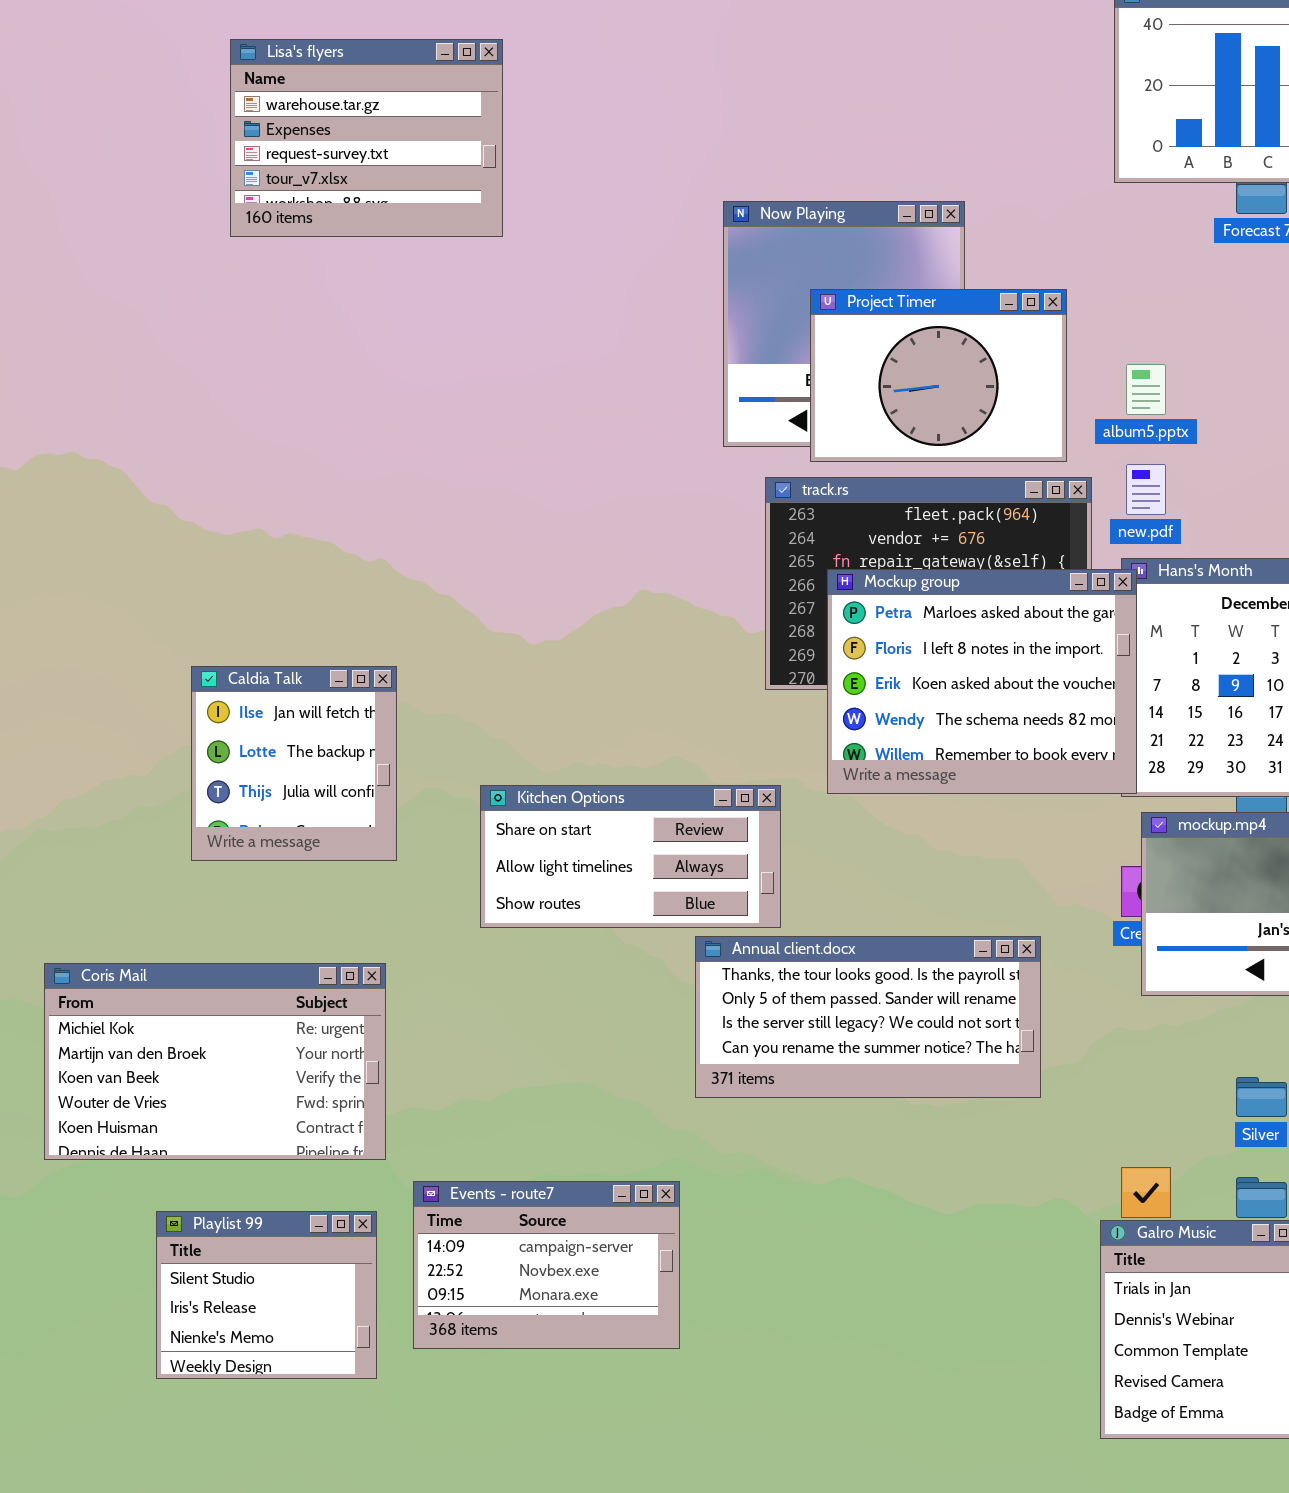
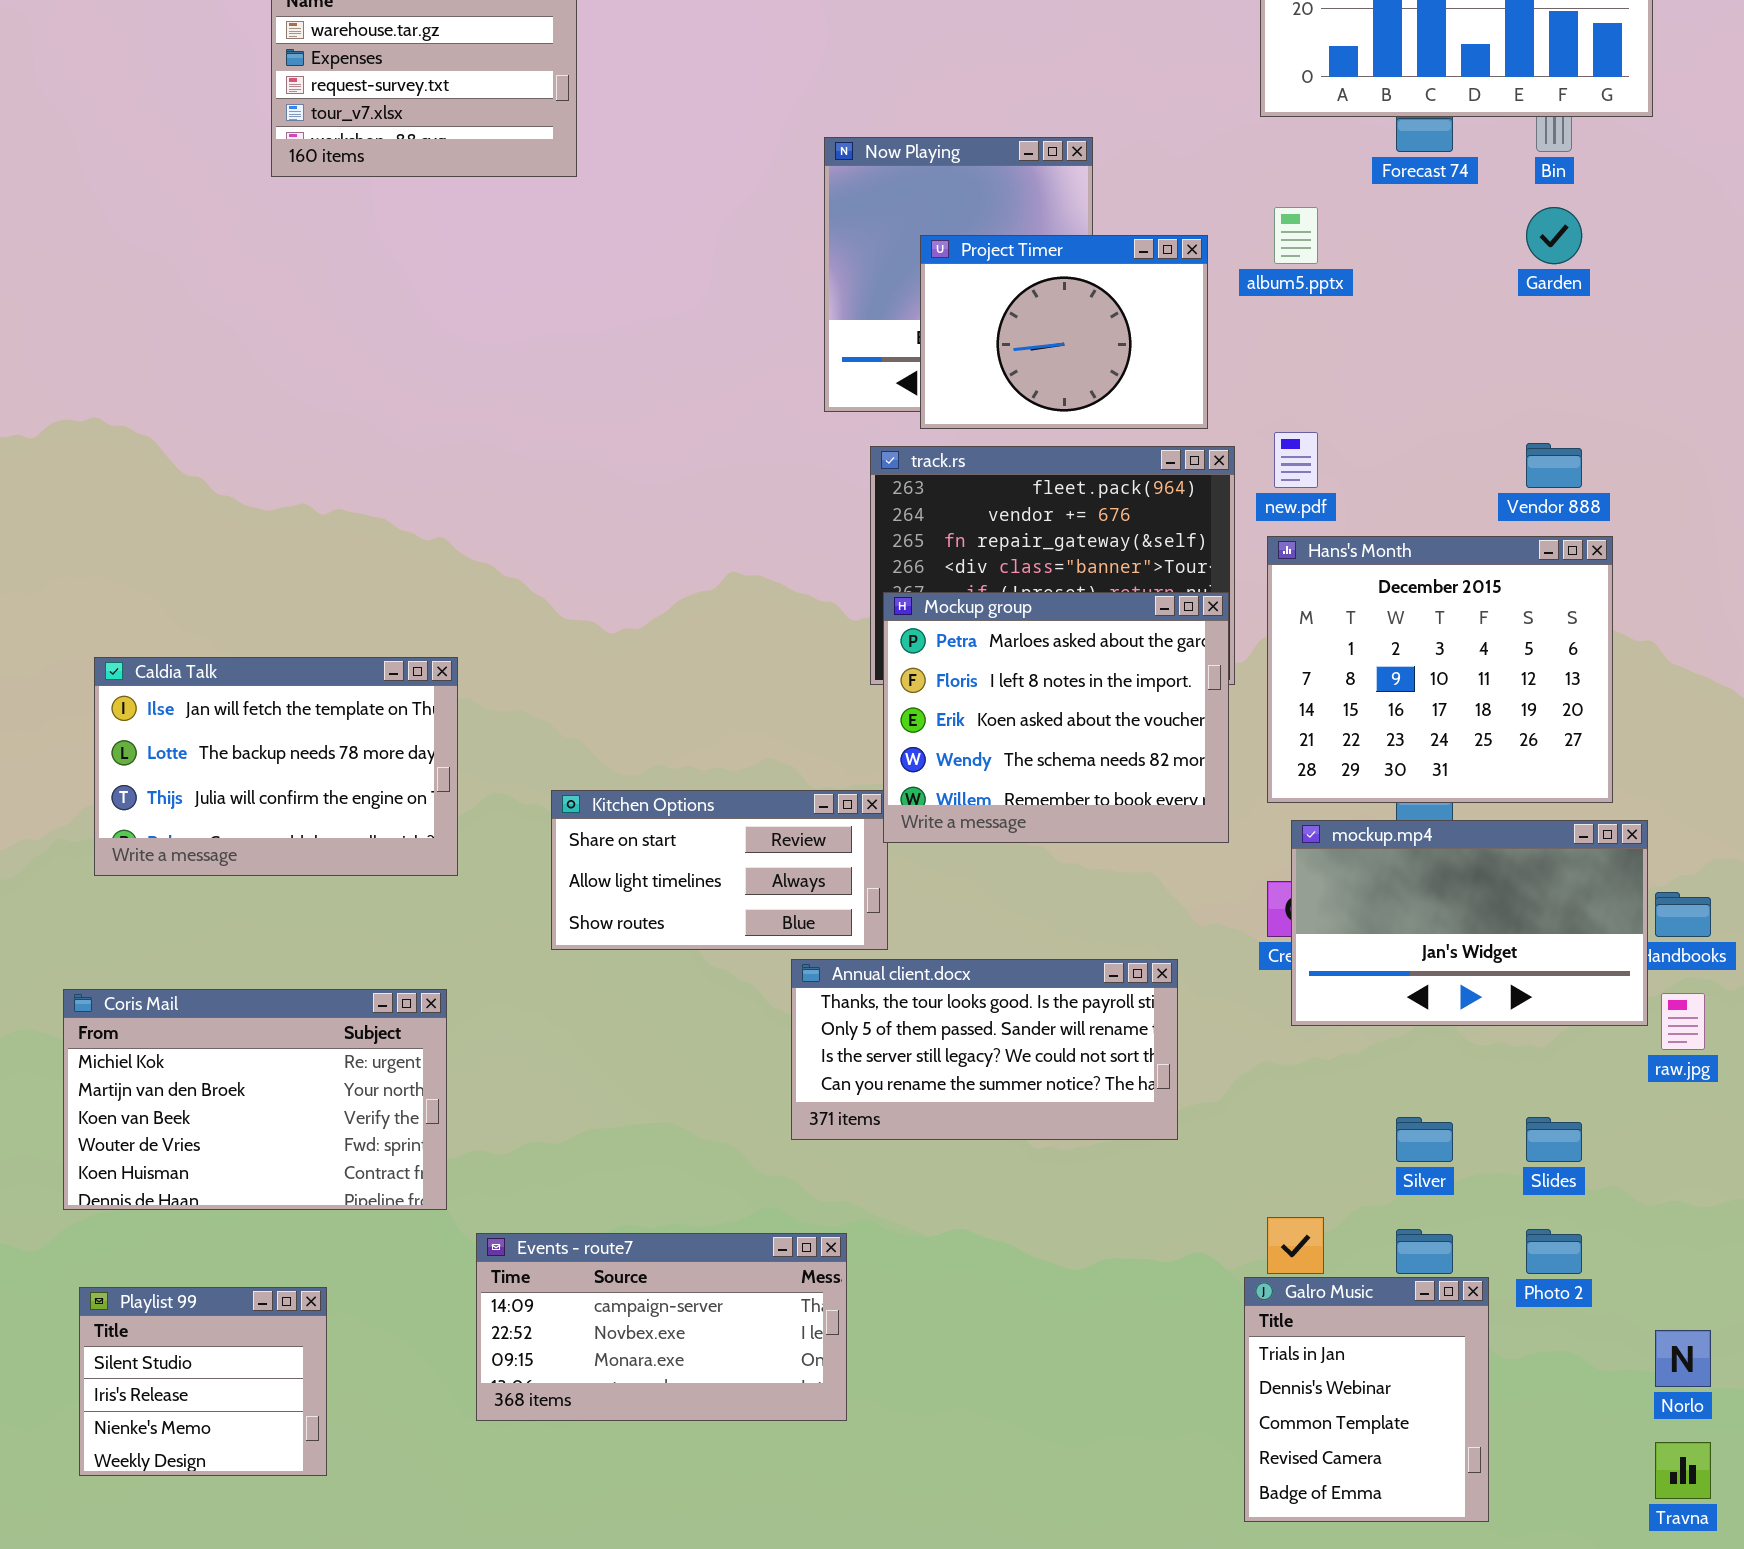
album5.pptx: [1126,364,1166,415] -> [1274,207,1318,264], moved
Mockup group: [827,569,1137,794] -> [883,592,1229,843], moved
Caldia Talk: [191,666,397,861] -> [94,657,458,876], resized
Events - route7: [413,1181,680,1349] -> [476,1233,847,1421], resized
Playlist 99: [156,1211,377,1379] -> [79,1287,327,1476], moved

